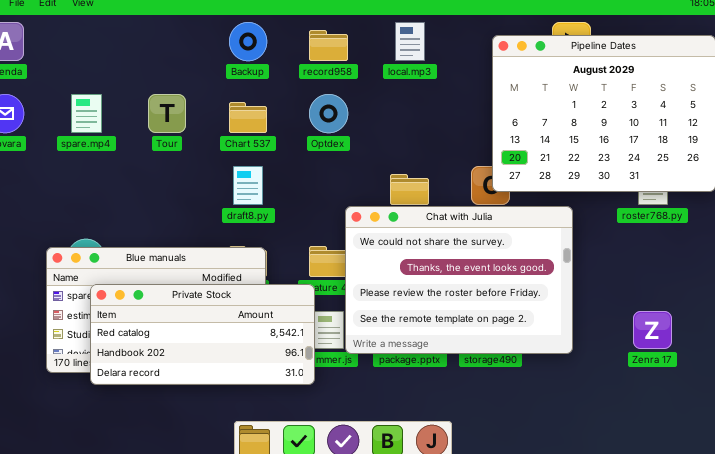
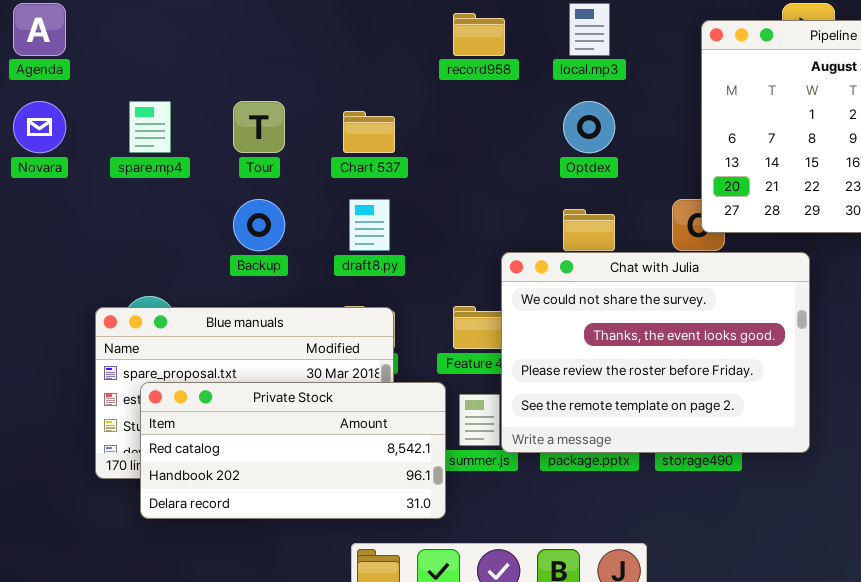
Backup: [229,22,267,61] -> [233,199,285,251], moved
Optdex: [309,94,348,133] -> [563,101,615,153], moved
Private Stock: [90,284,315,385] -> [140,382,446,519], moved

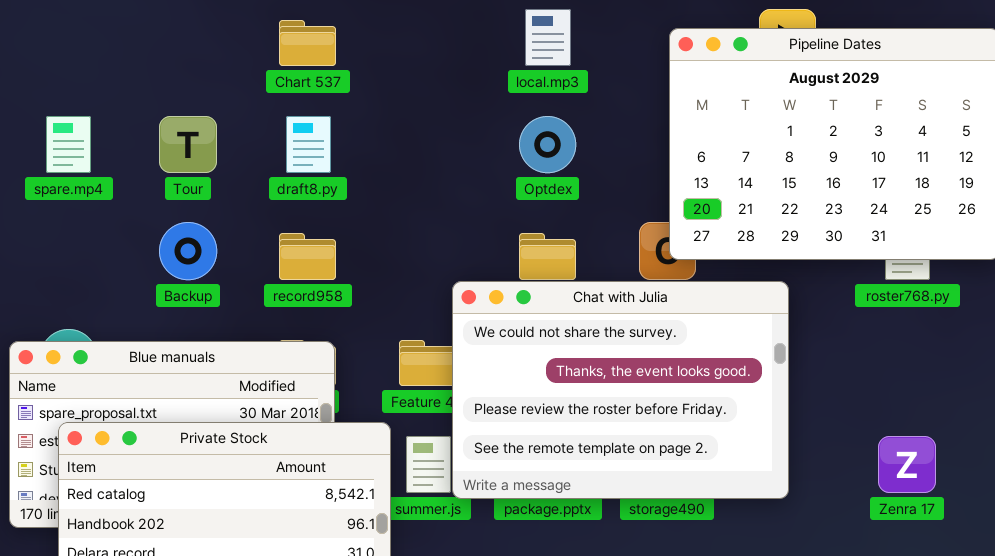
record958: [453,13,505,56] -> [279,233,336,280], moved
Chart 537: [343,111,395,153] -> [279,20,336,66], moved
draft8.py: [349,199,390,251] -> [286,116,331,173], moved

